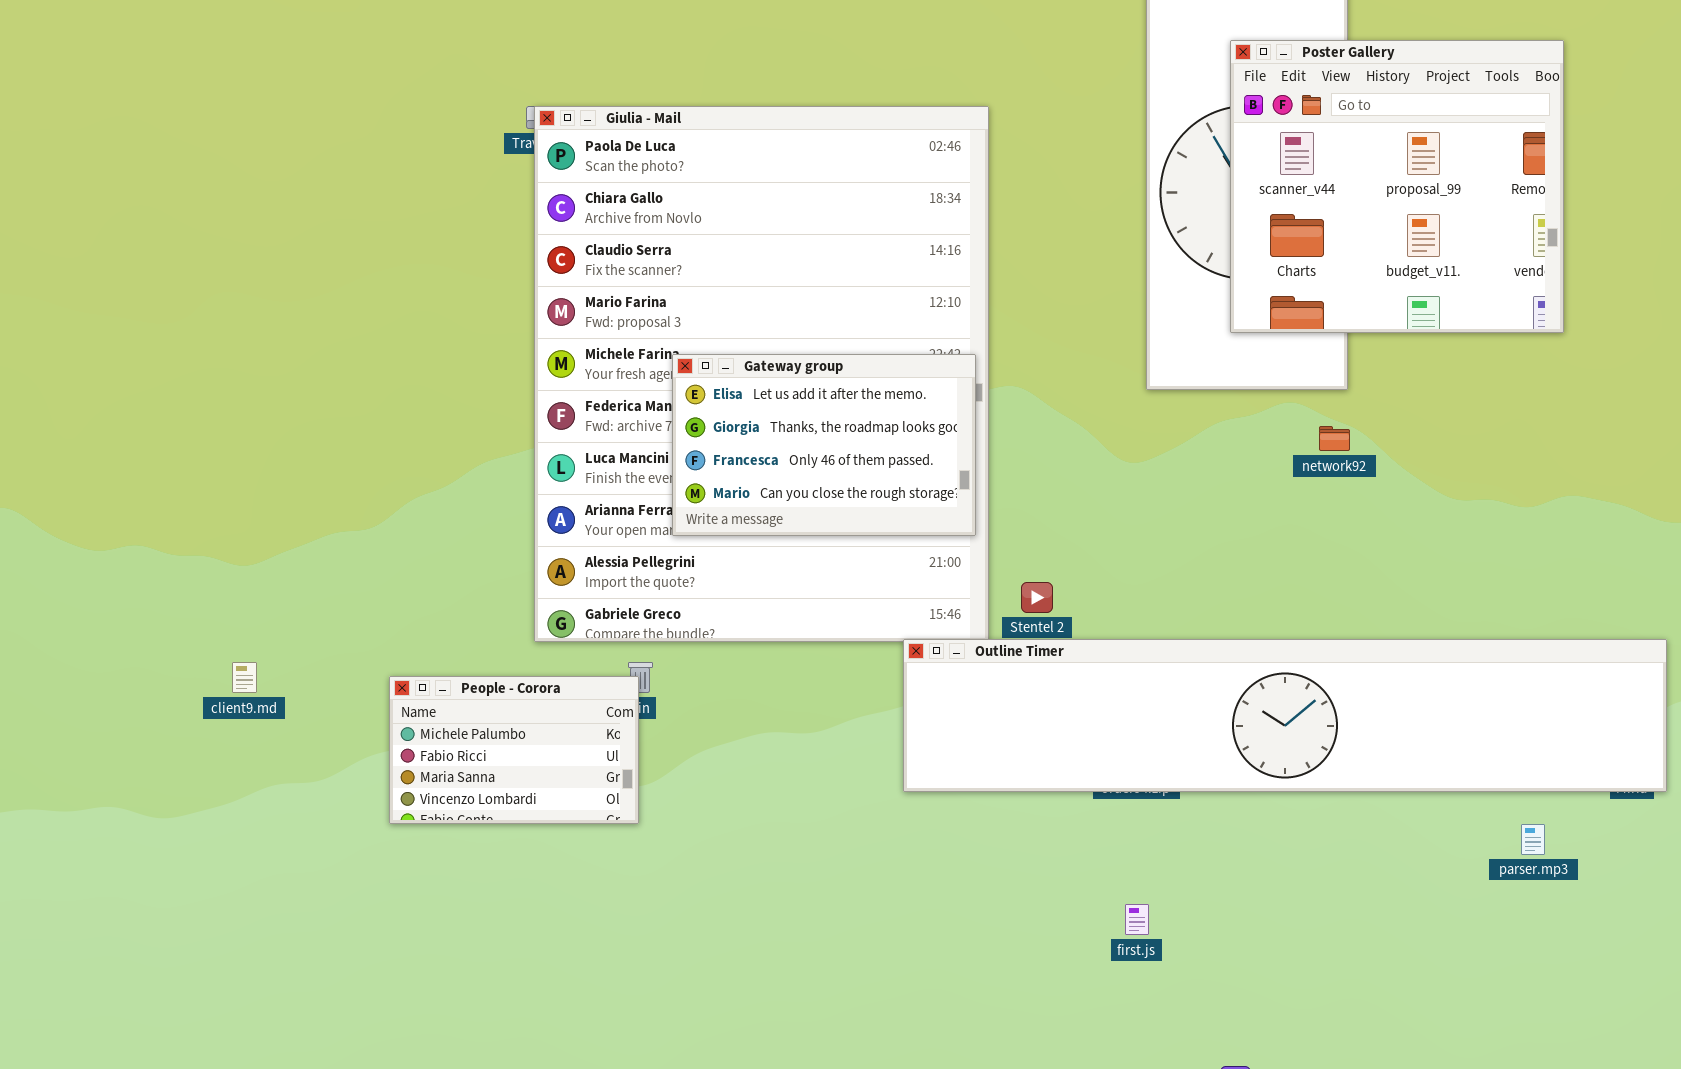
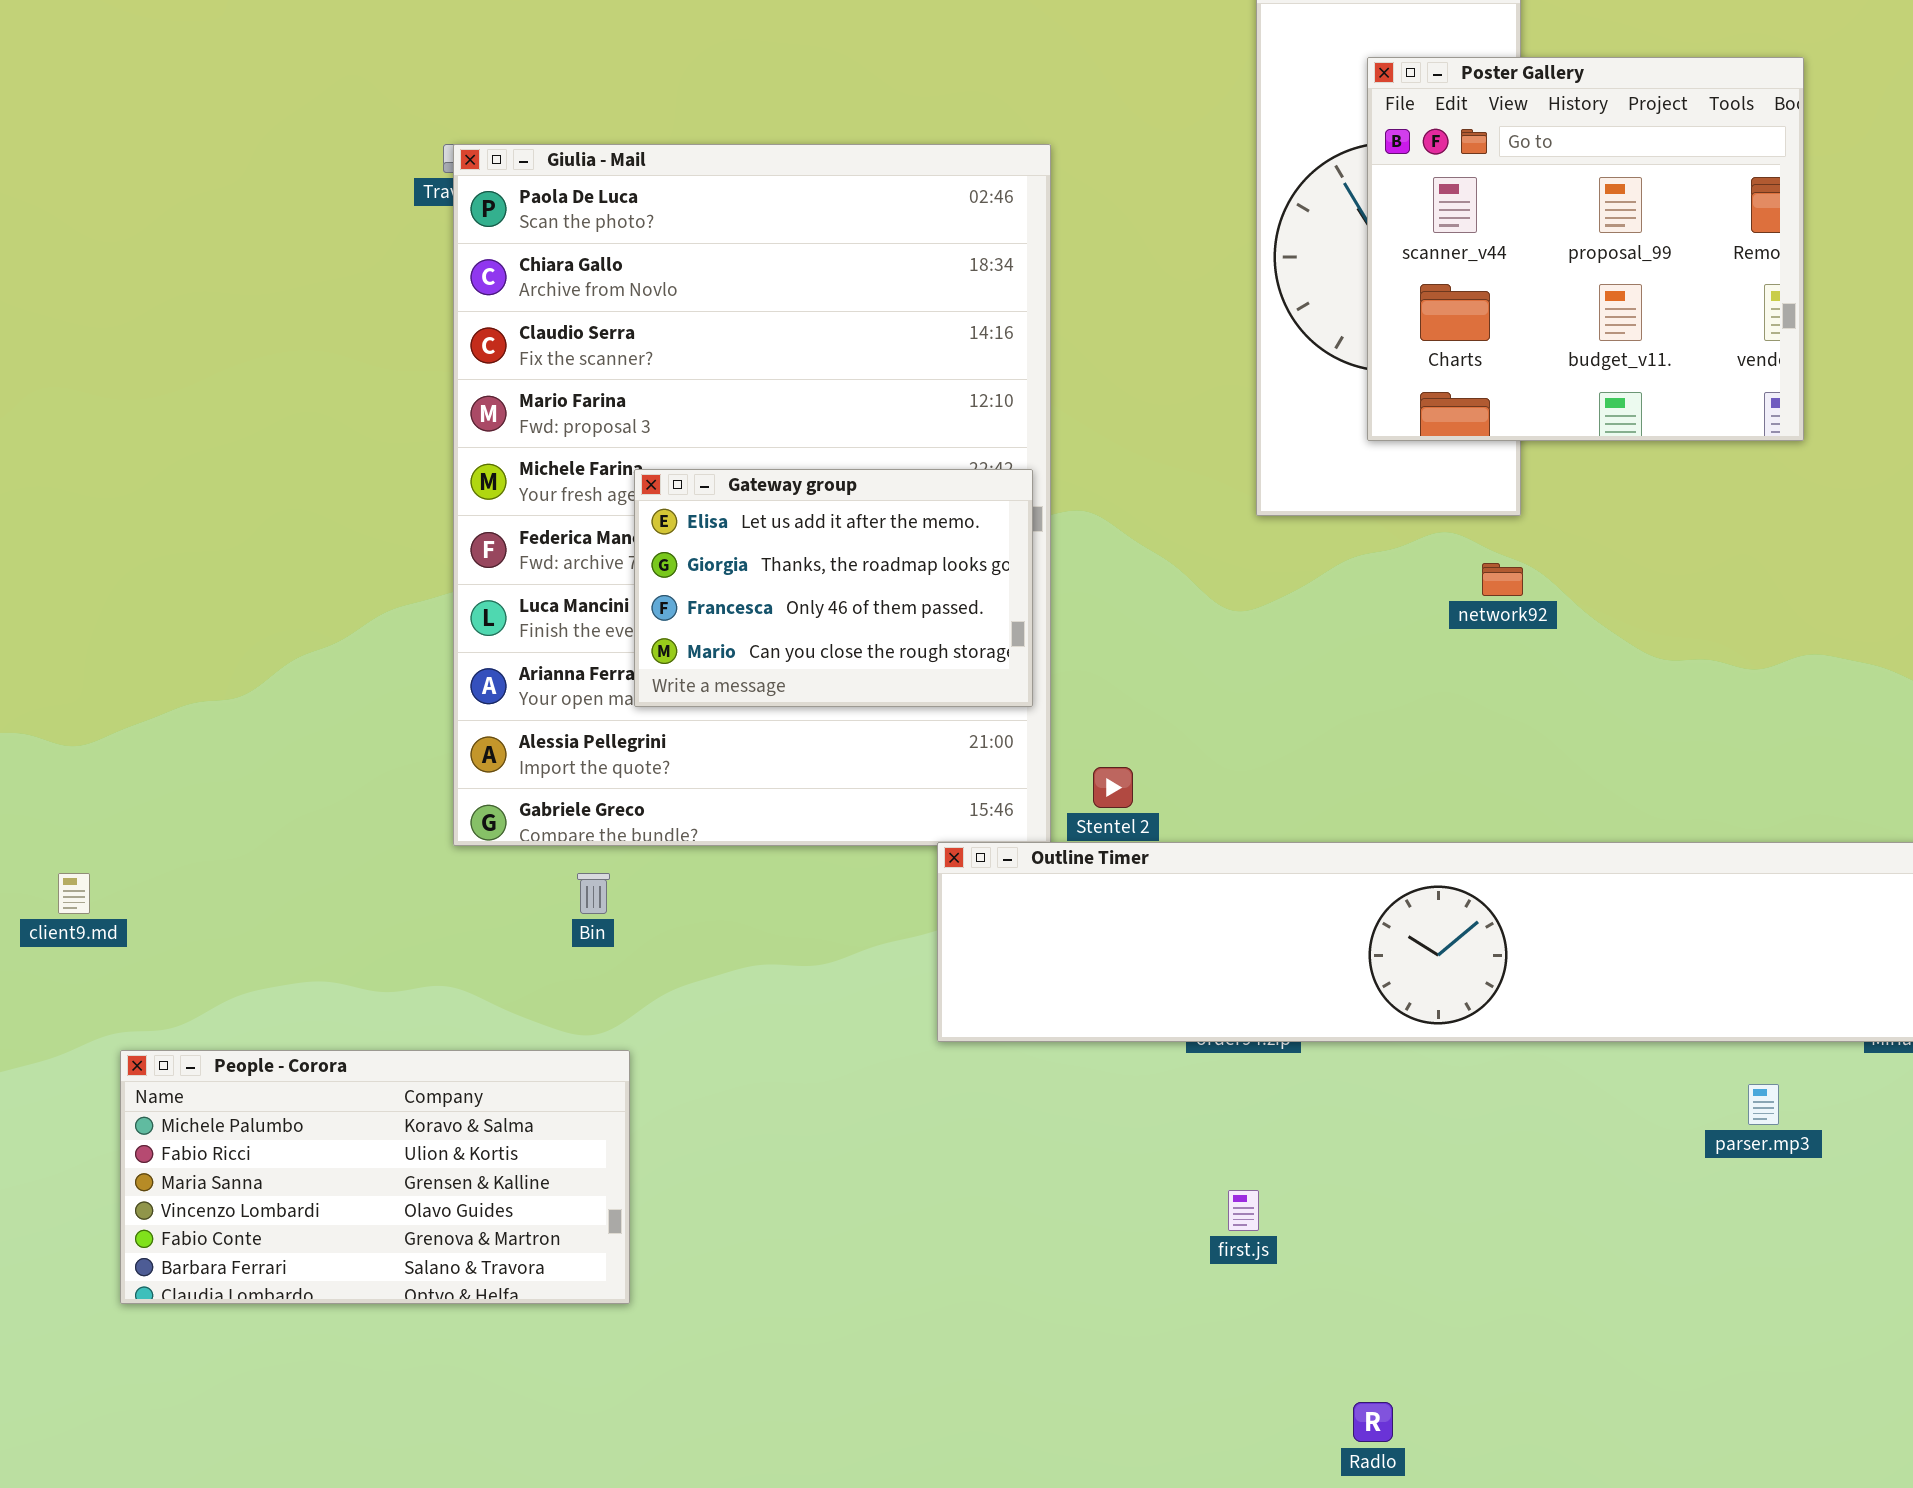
People - Corora: [389,676,639,824] -> [120,1050,630,1304], moved, resized

